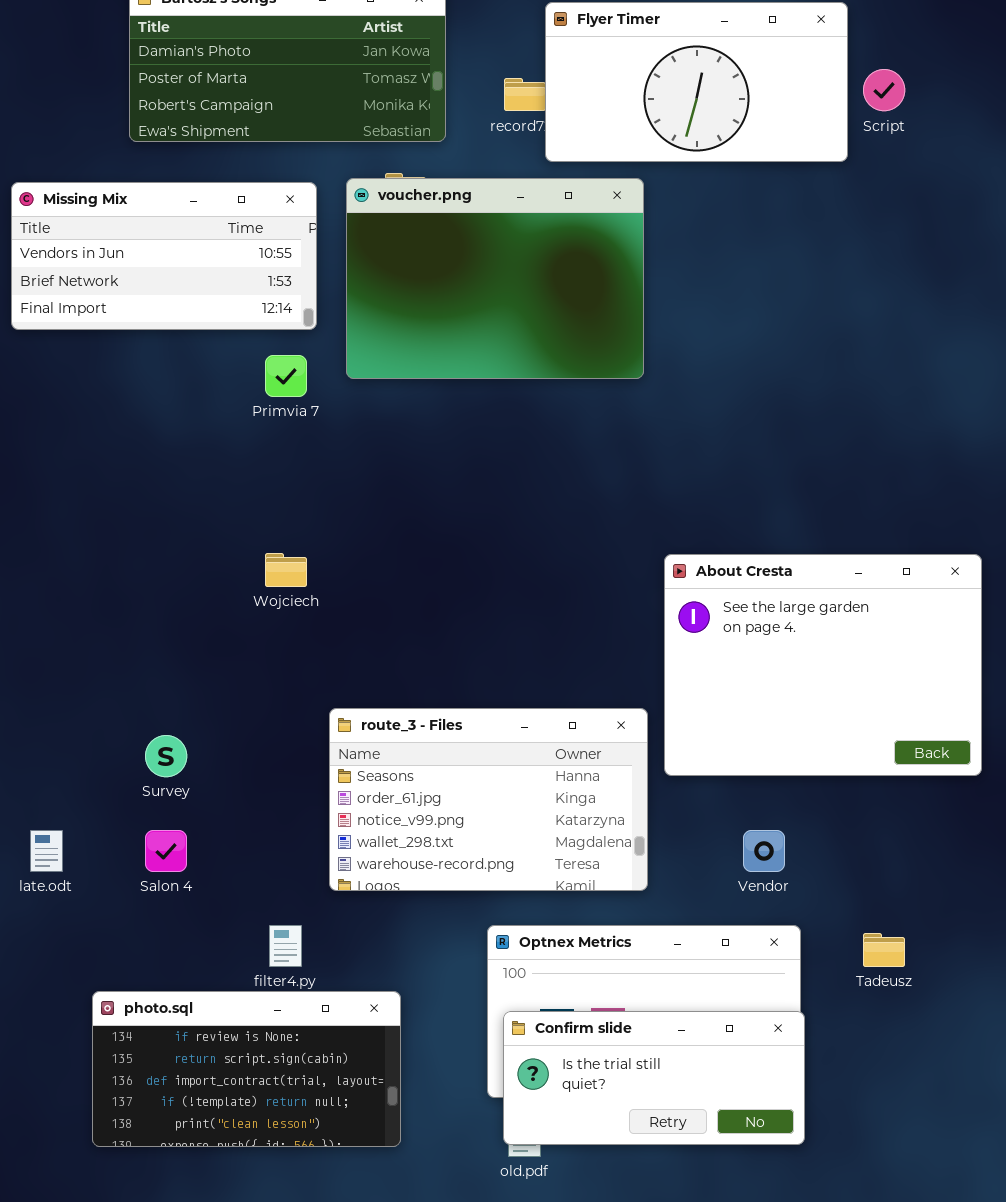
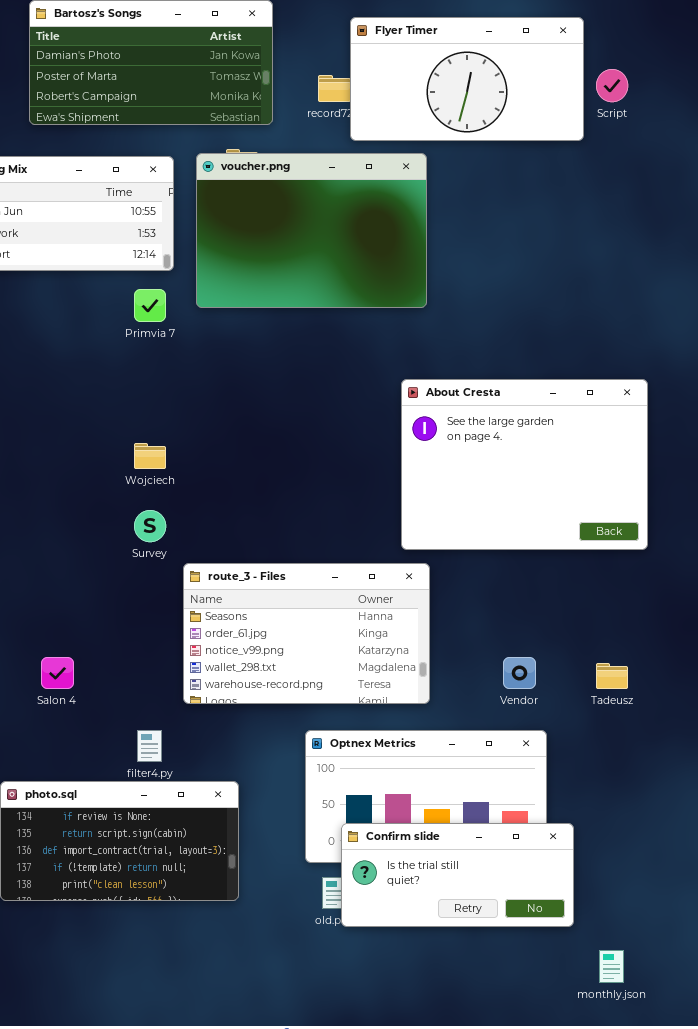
About Cresta: [664,554,982,776] -> [401,379,648,550], moved
Survey: [145,735,187,777] -> [134,510,166,542], moved
Tadeusz: [863,933,905,967] -> [596,663,628,689], moved
Confirm slide: [503,1011,805,1145] -> [341,823,574,927], moved

